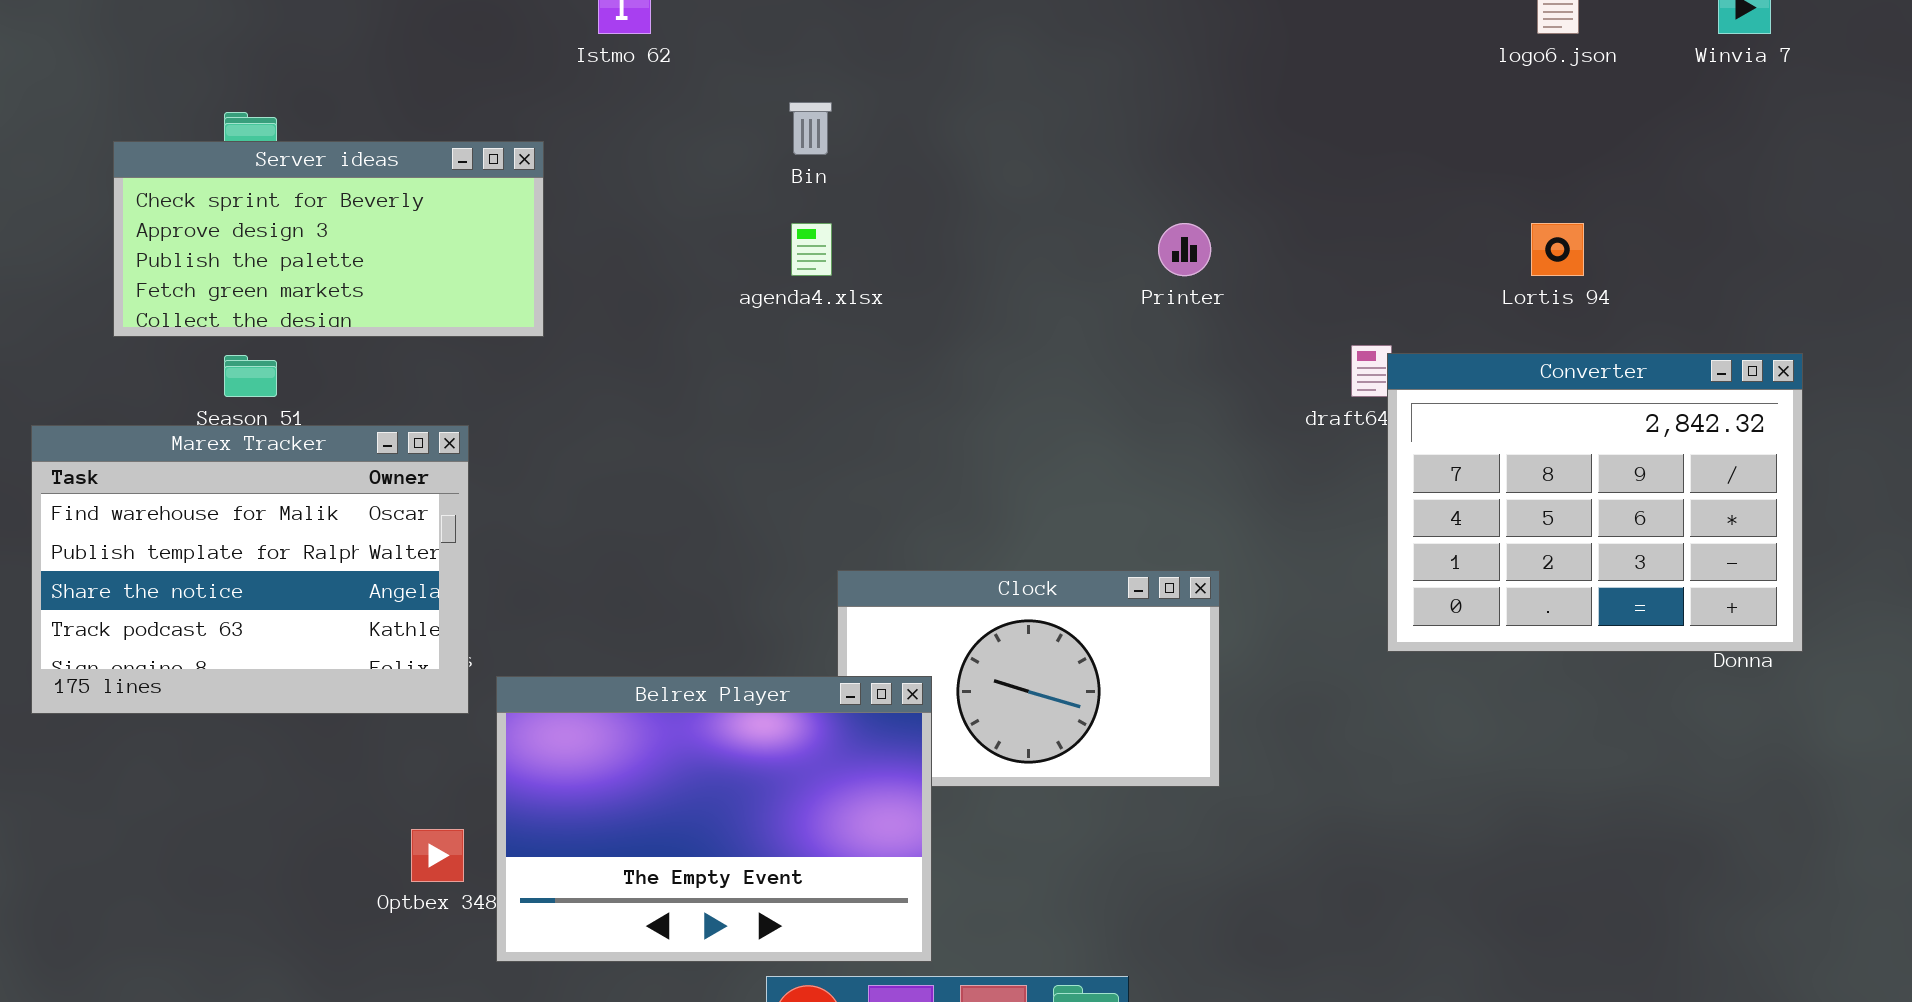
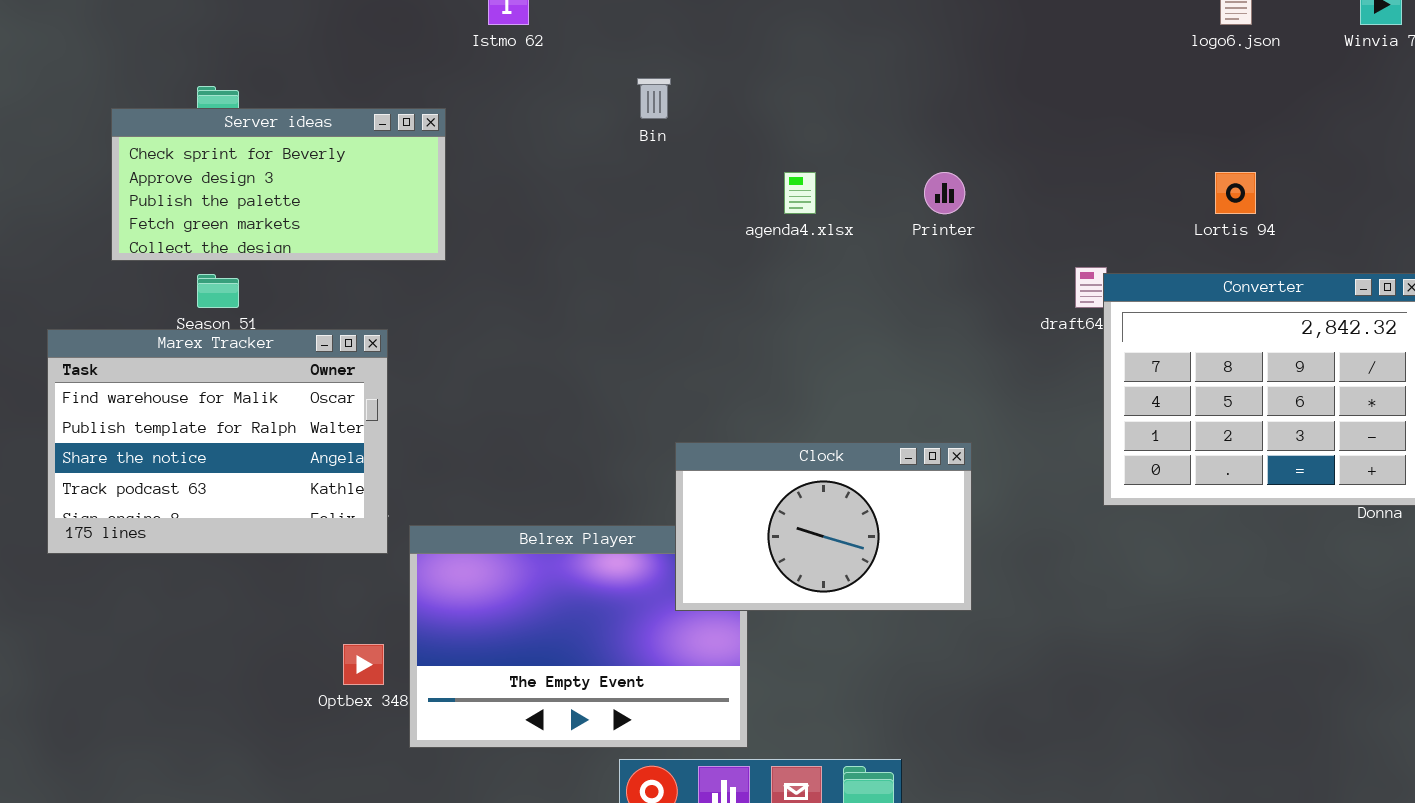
agenda4.xlsx: [791,223,832,276] -> [784,172,816,214], moved
Clock: [837,570,1220,787] -> [675,442,972,611], raised

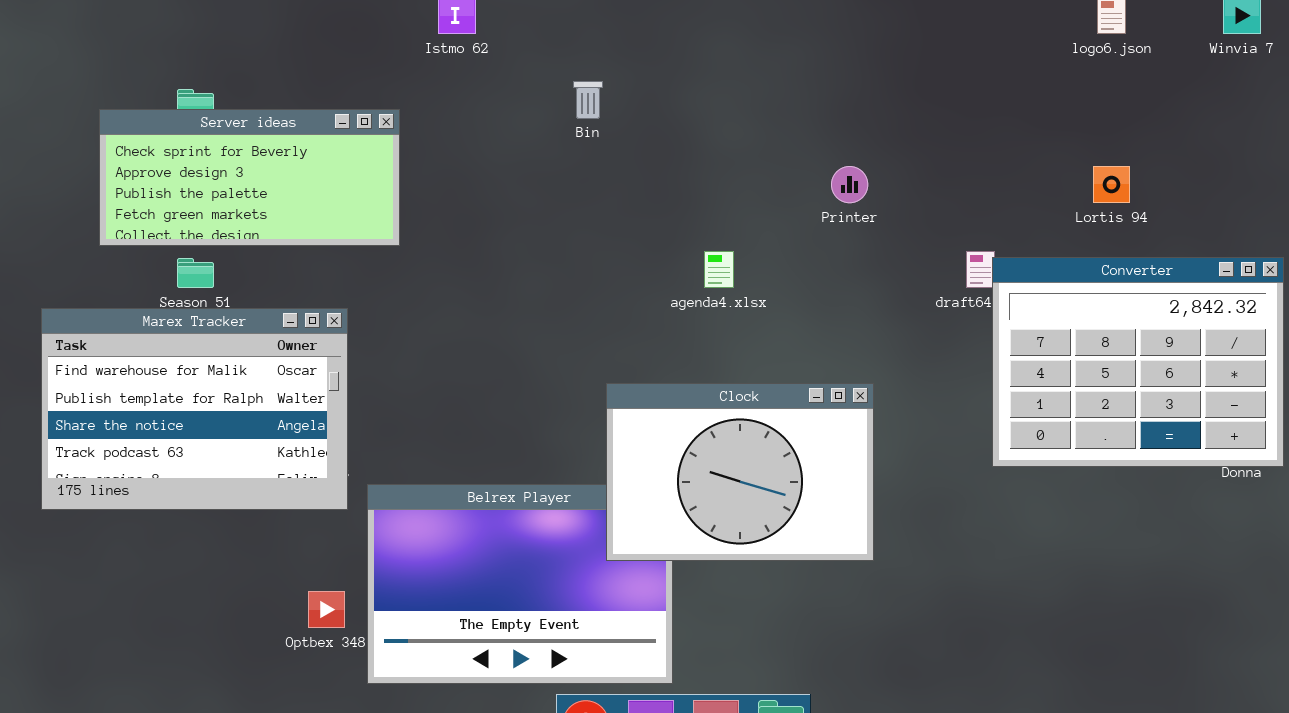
agenda4.xlsx: [784,172,816,214] -> [704,251,734,288], moved
Clock: [675,442,972,611] -> [606,383,874,561], resized

